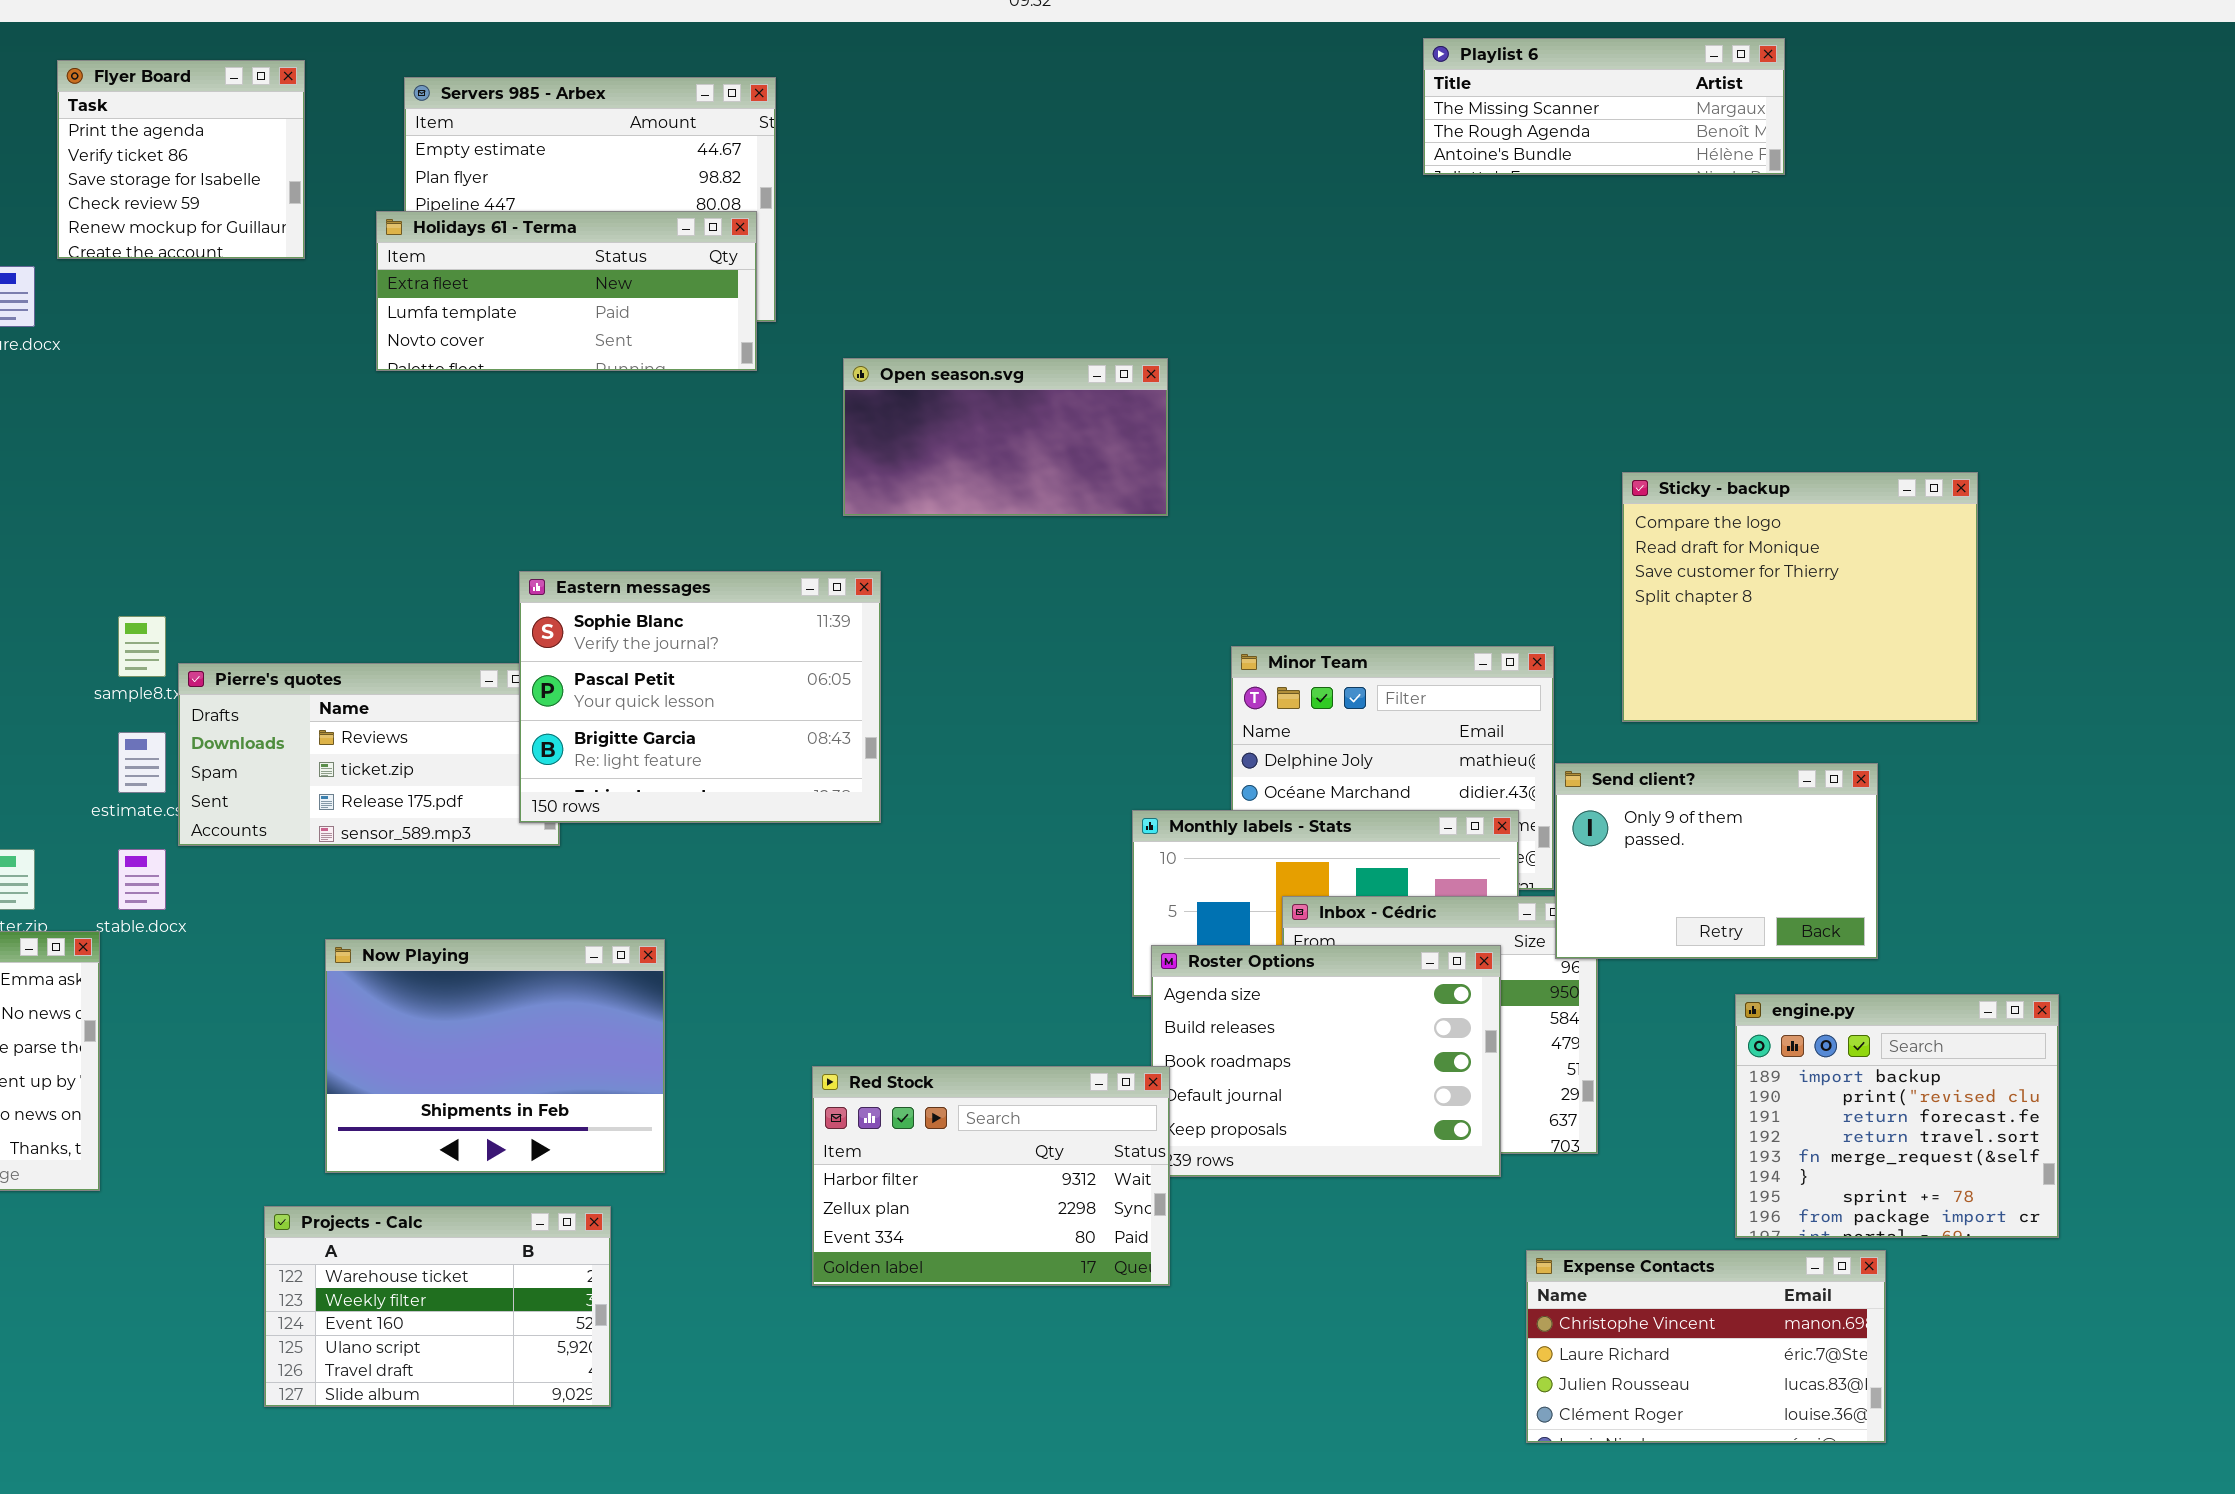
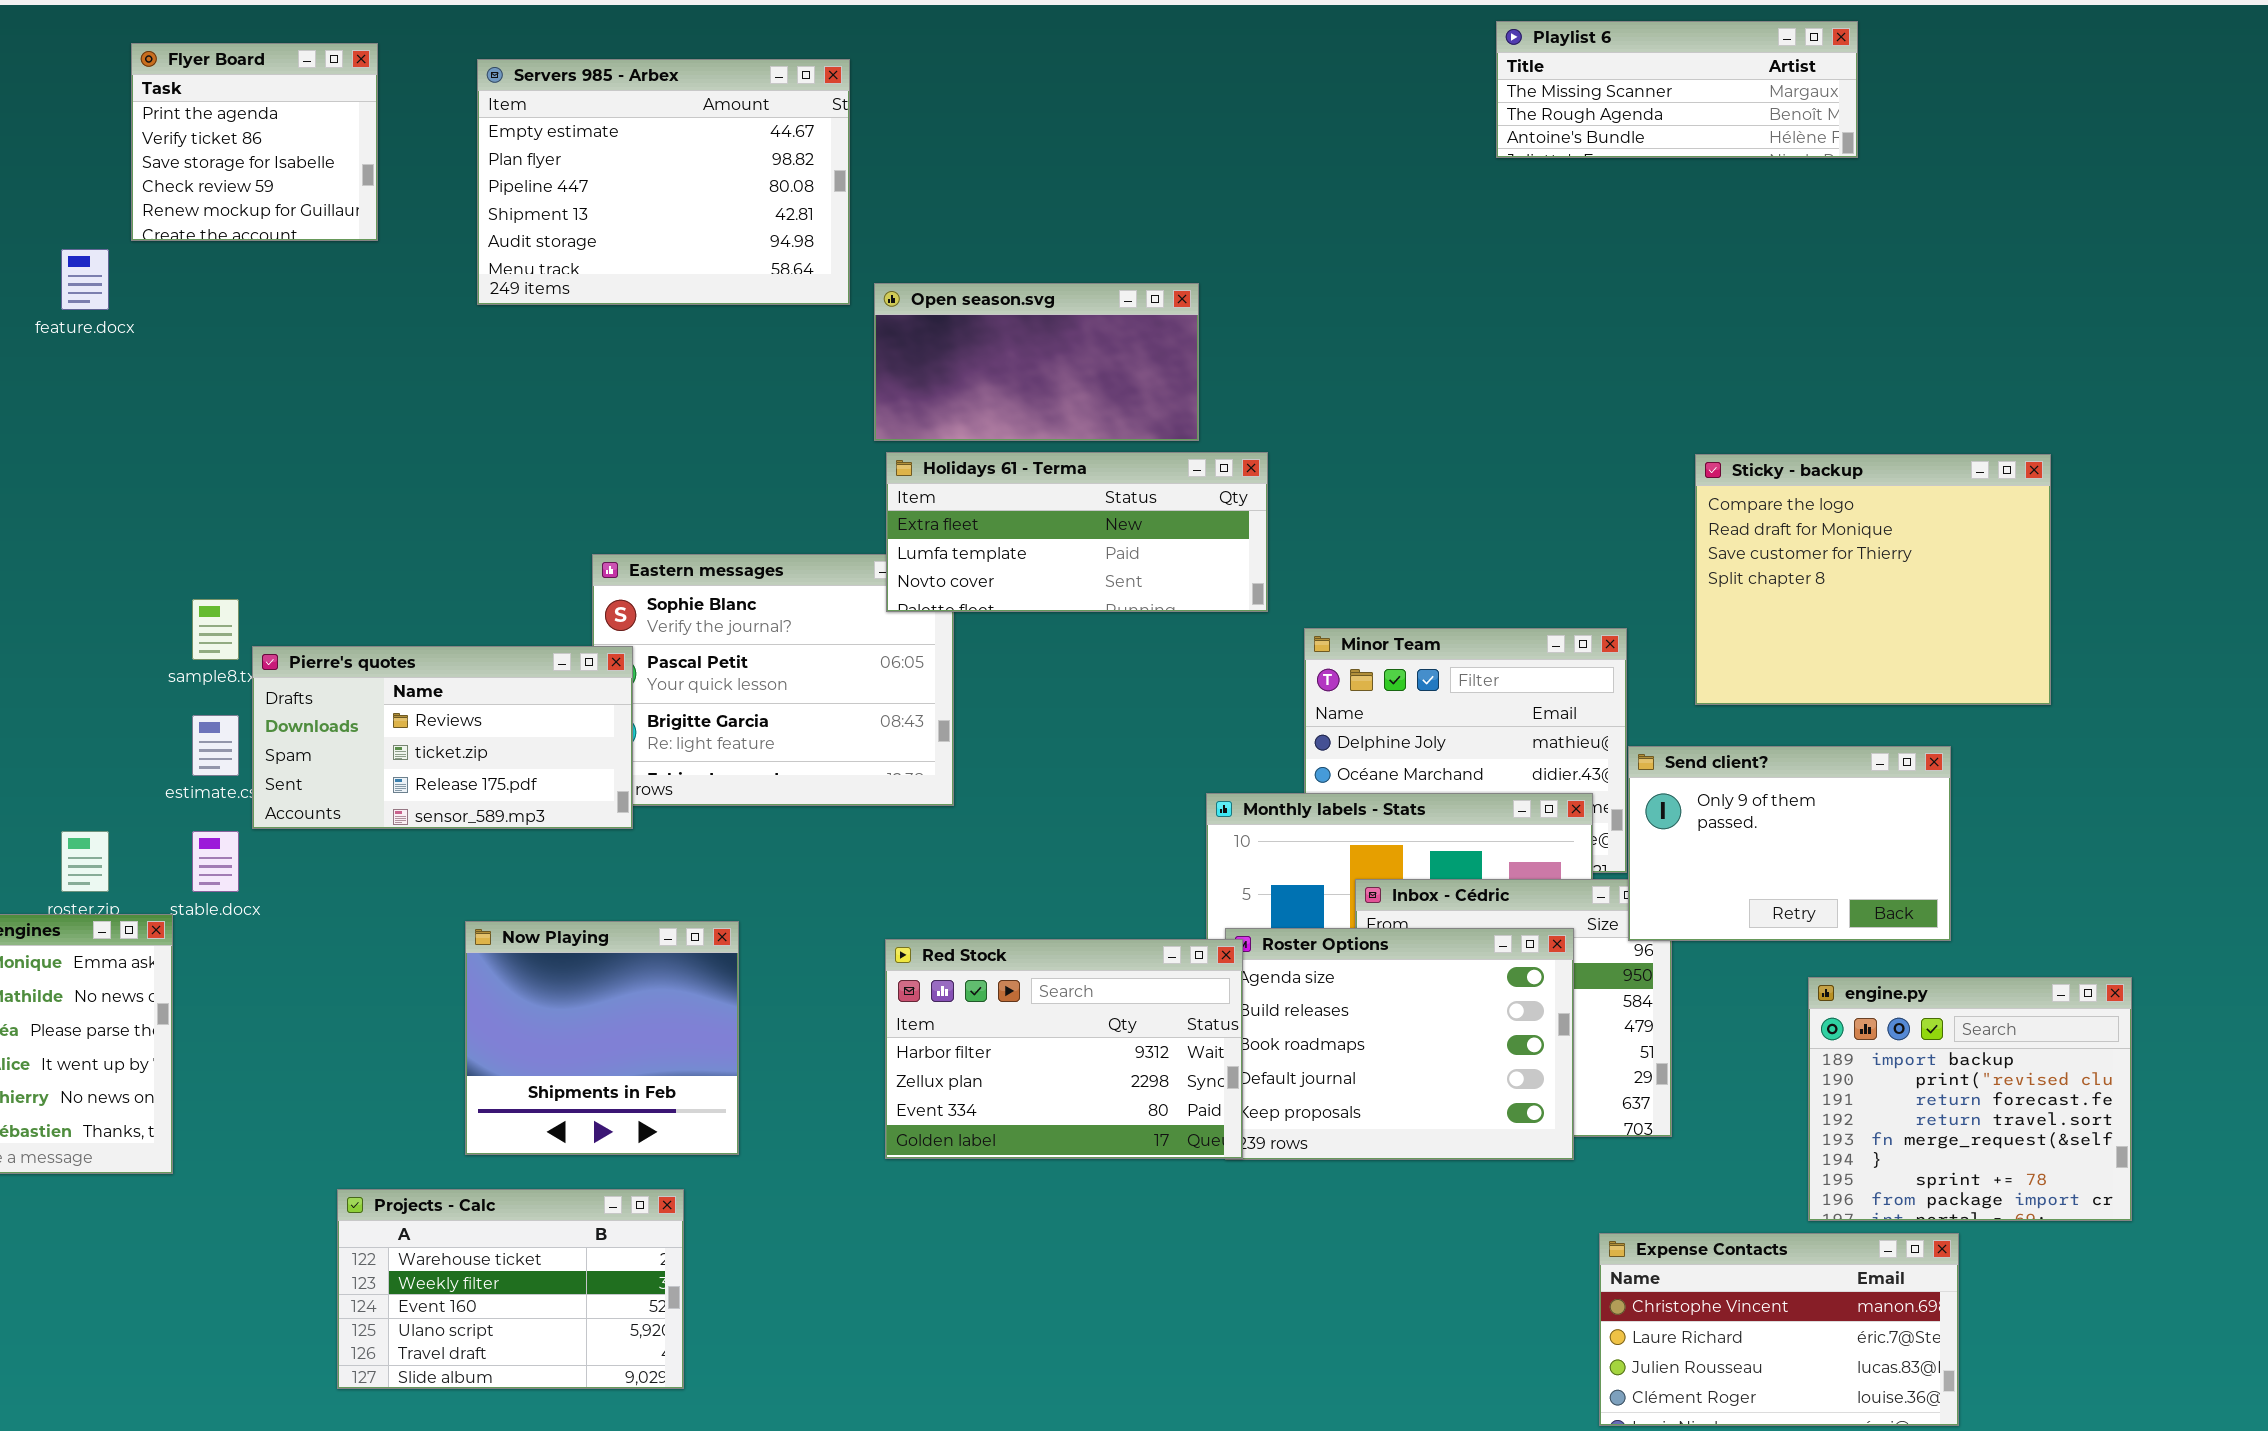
Holidays 61 - Terma: [376,211,757,371] -> [886,452,1268,612], moved
Open season.svg: [843,358,1168,516] -> [874,283,1199,441], moved
Pierre's quotes: [178,663,560,846] -> [252,646,633,829], raised
Now Playing: [325,939,665,1173] -> [465,921,739,1155], resized
Red Stock: [812,1066,1170,1286] -> [885,939,1243,1159], moved

